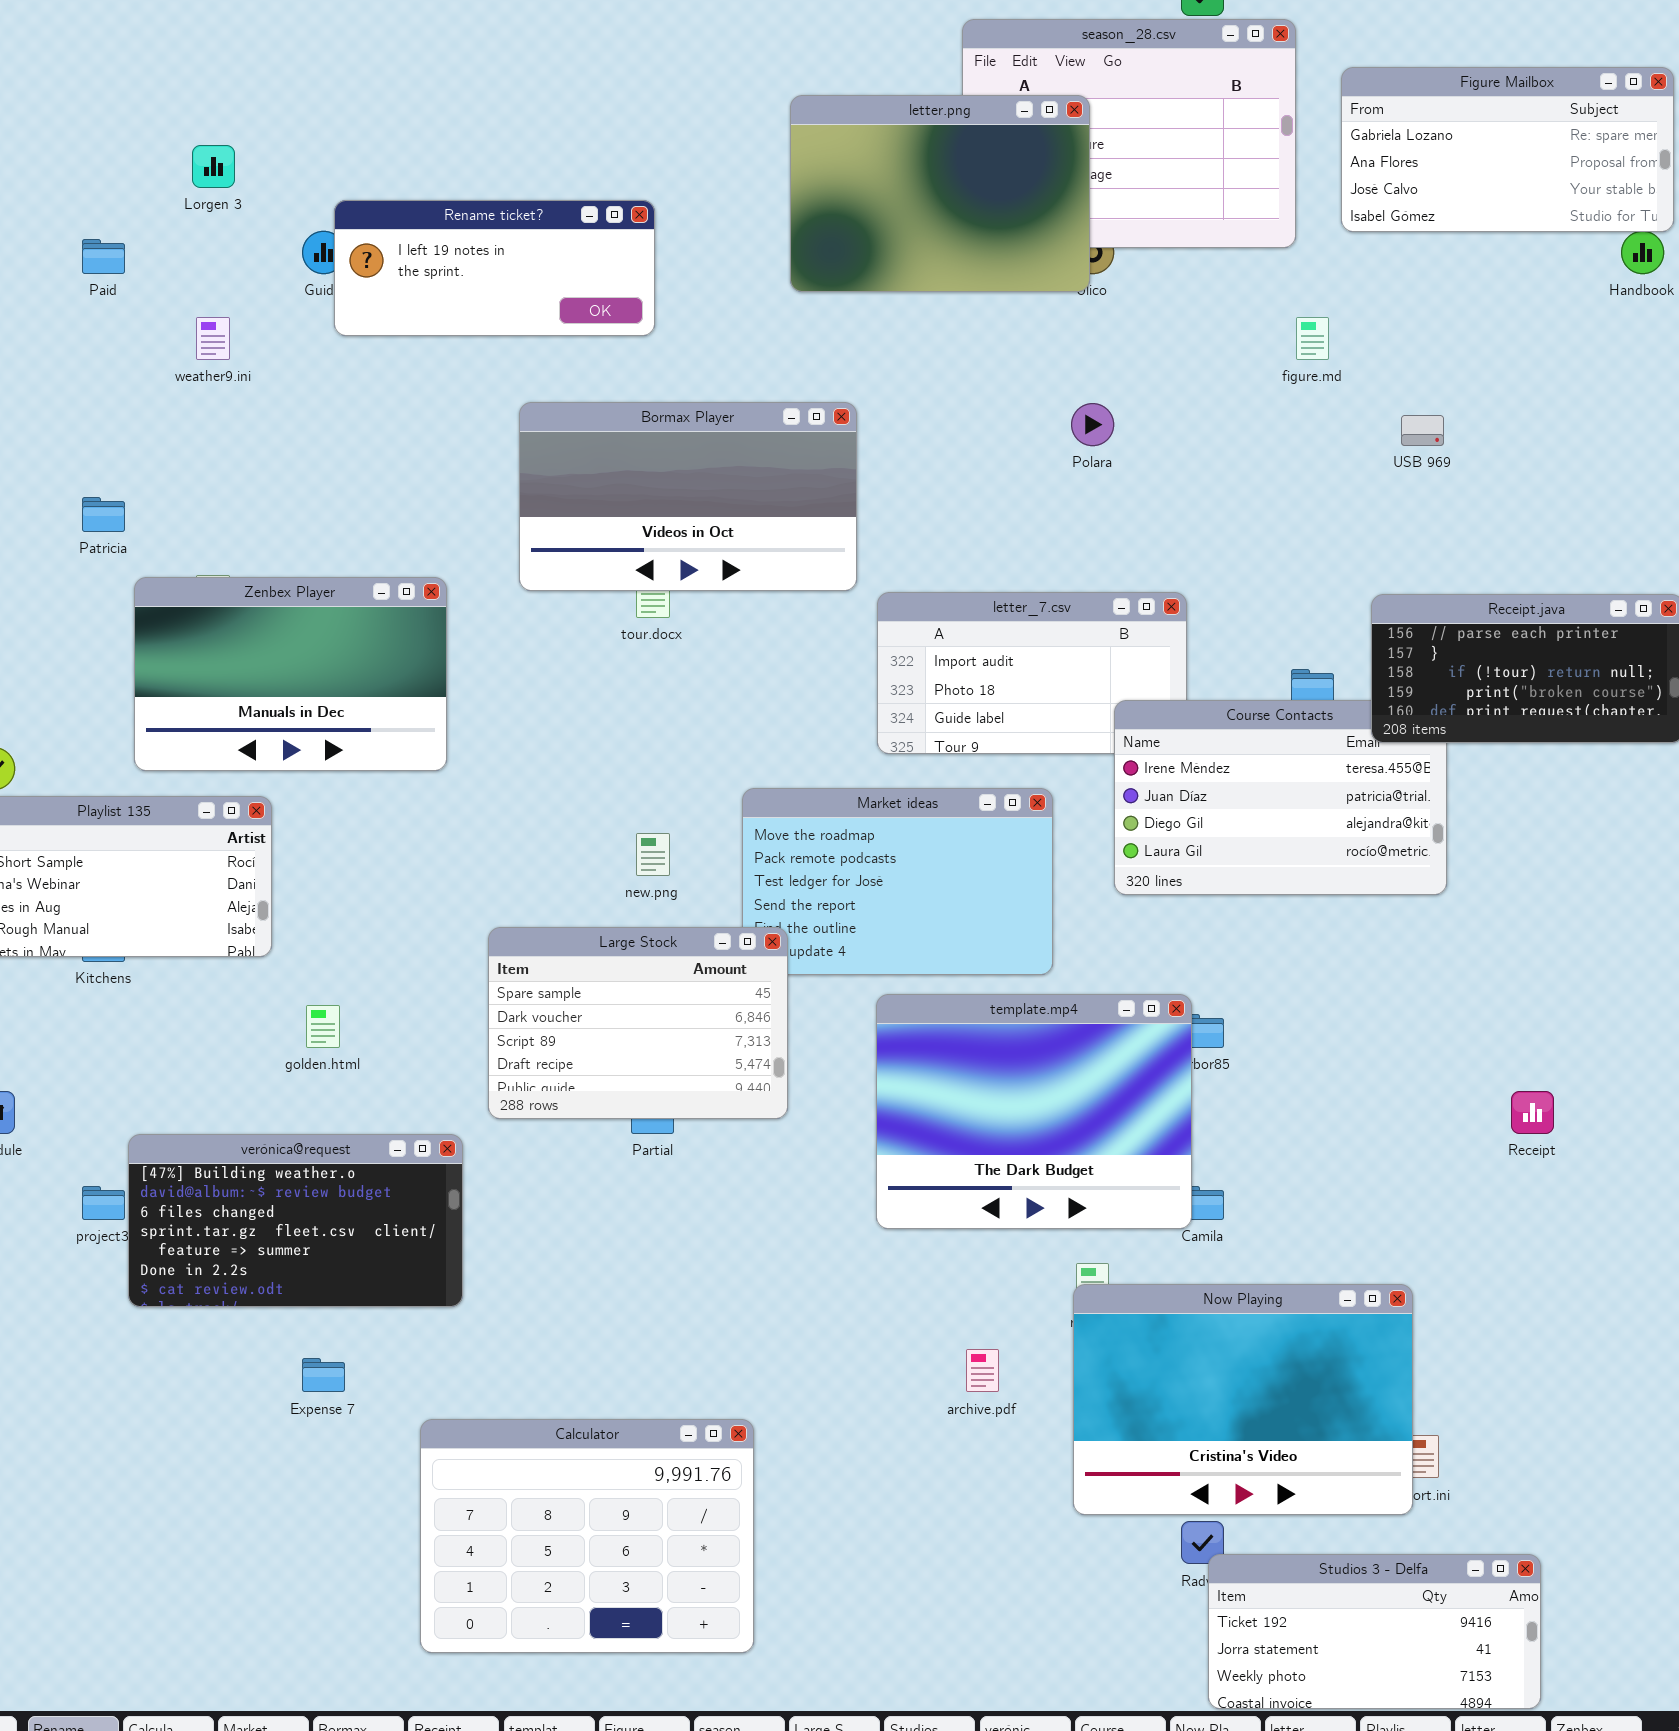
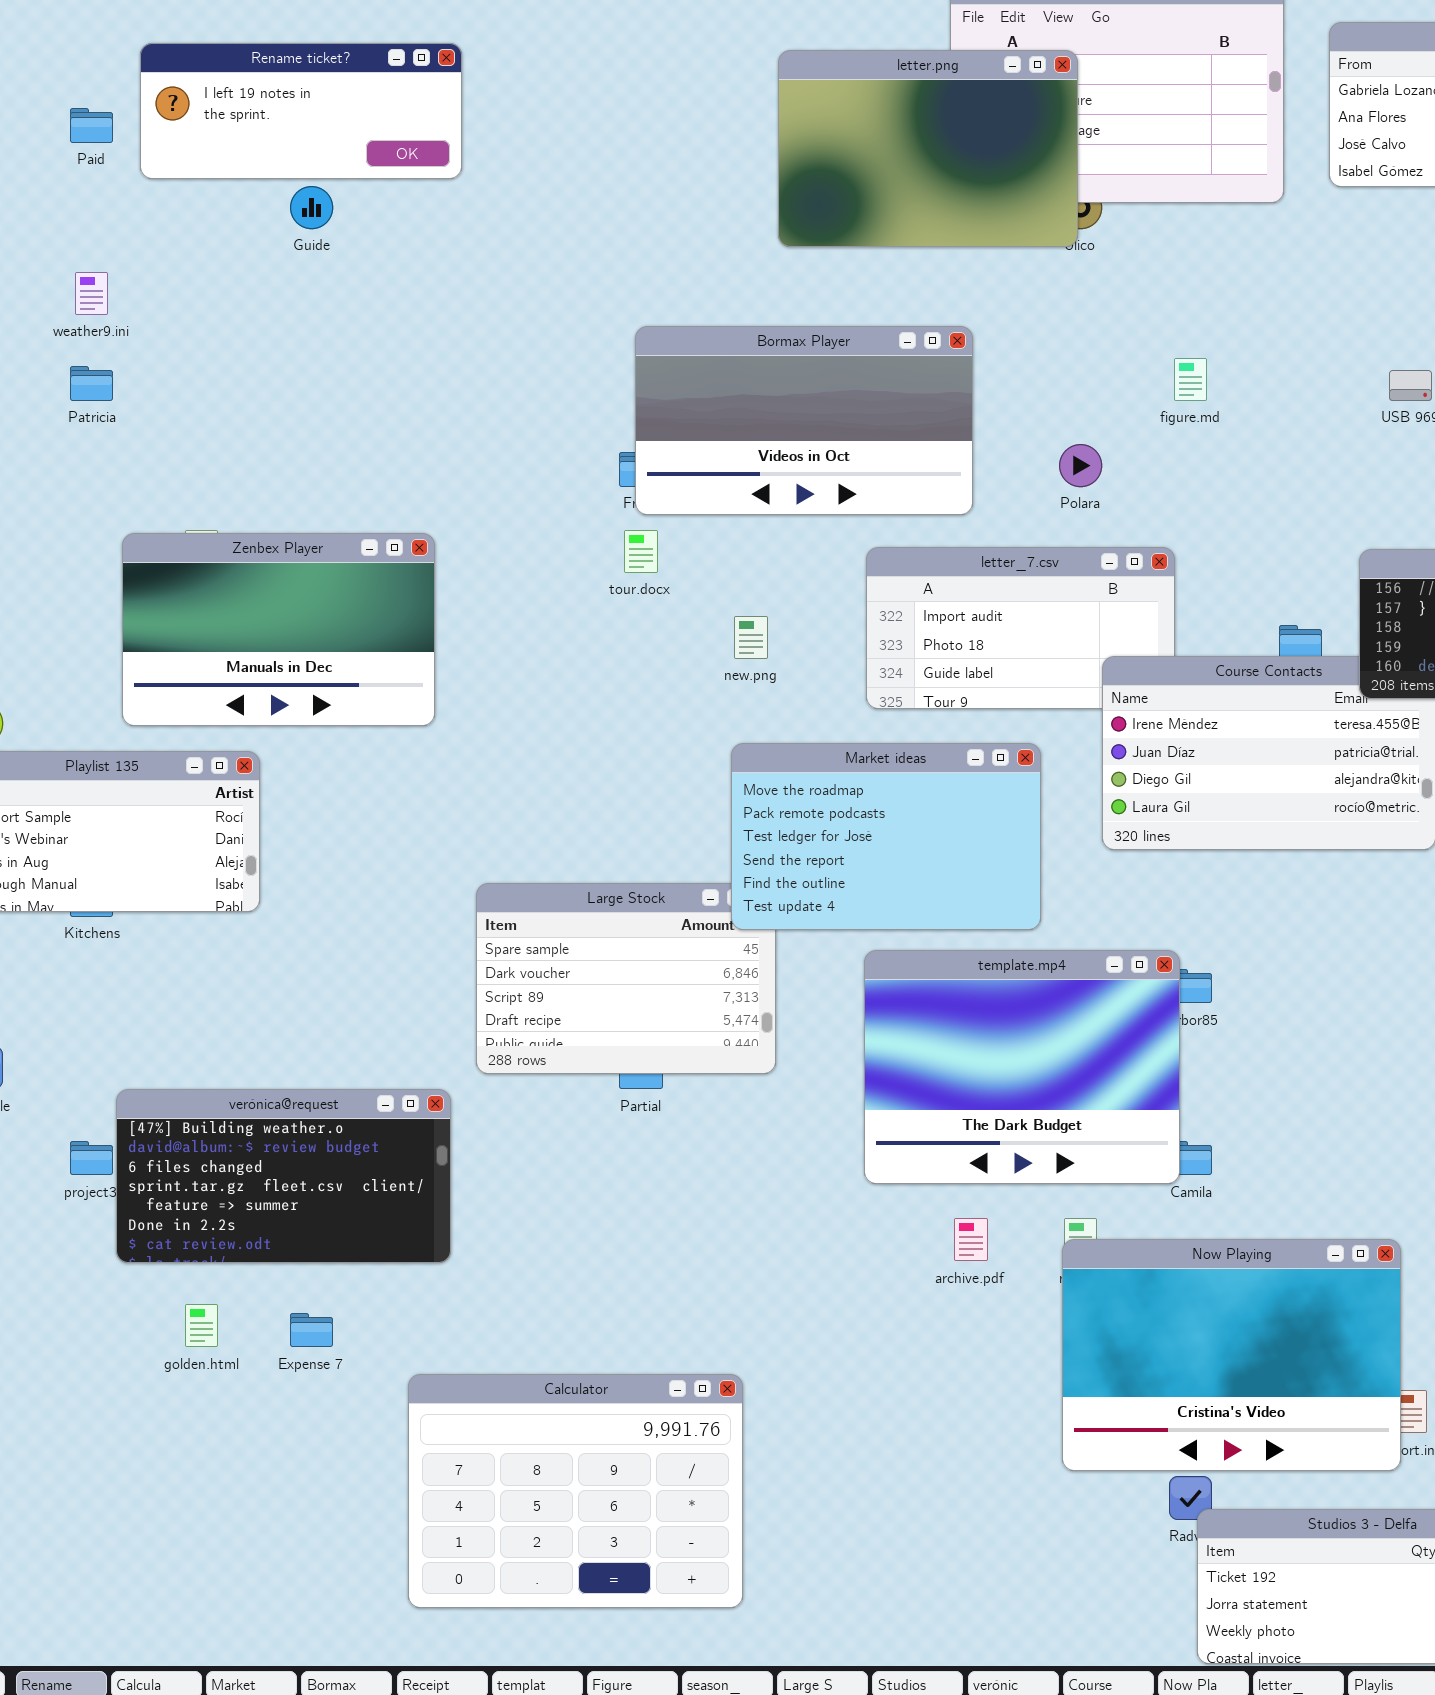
Rename ticket?: [334,200,655,336] -> [140,43,462,179], moved
Paid: [82,239,125,274] -> [70,108,113,143], moved
weather9.ini: [196,317,230,360] -> [75,272,108,315], moved
figure.md: [1296,317,1329,360] -> [1174,358,1207,401], moved
Bormax Player: [519,402,857,591] -> [635,326,973,515], moved
Polara: [1071,403,1114,446] -> [1059,444,1102,487], moved
Patricia: [82,497,125,532] -> [70,366,113,401], moved
Market ideas: [742,788,1053,975] -> [731,743,1041,930], raised
new.png: [636,833,670,876] -> [734,616,768,659], moved
golden.html: [306,1005,340,1048] -> [185,1304,218,1347], moved
archive.pdf: [966,1349,999,1392] -> [954,1218,988,1261], moved

